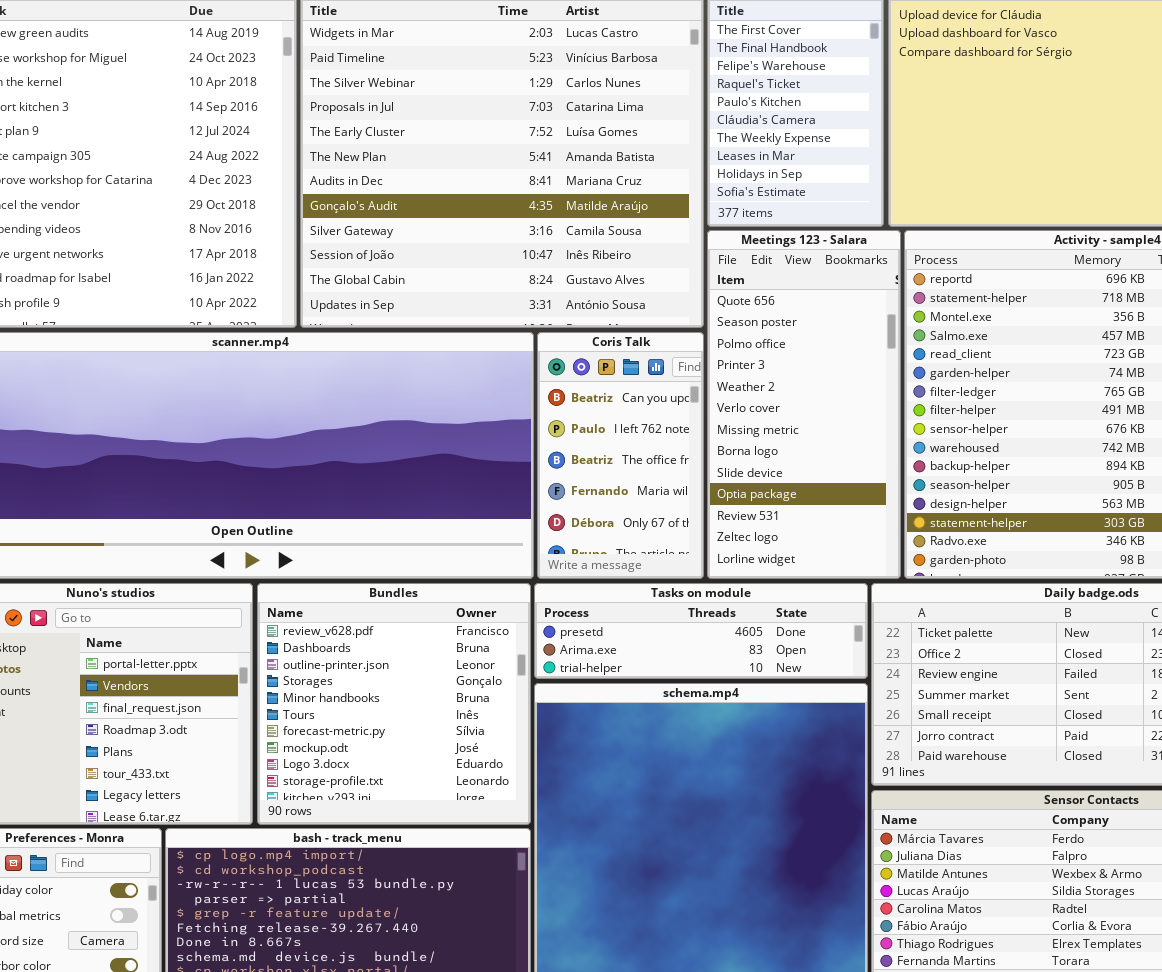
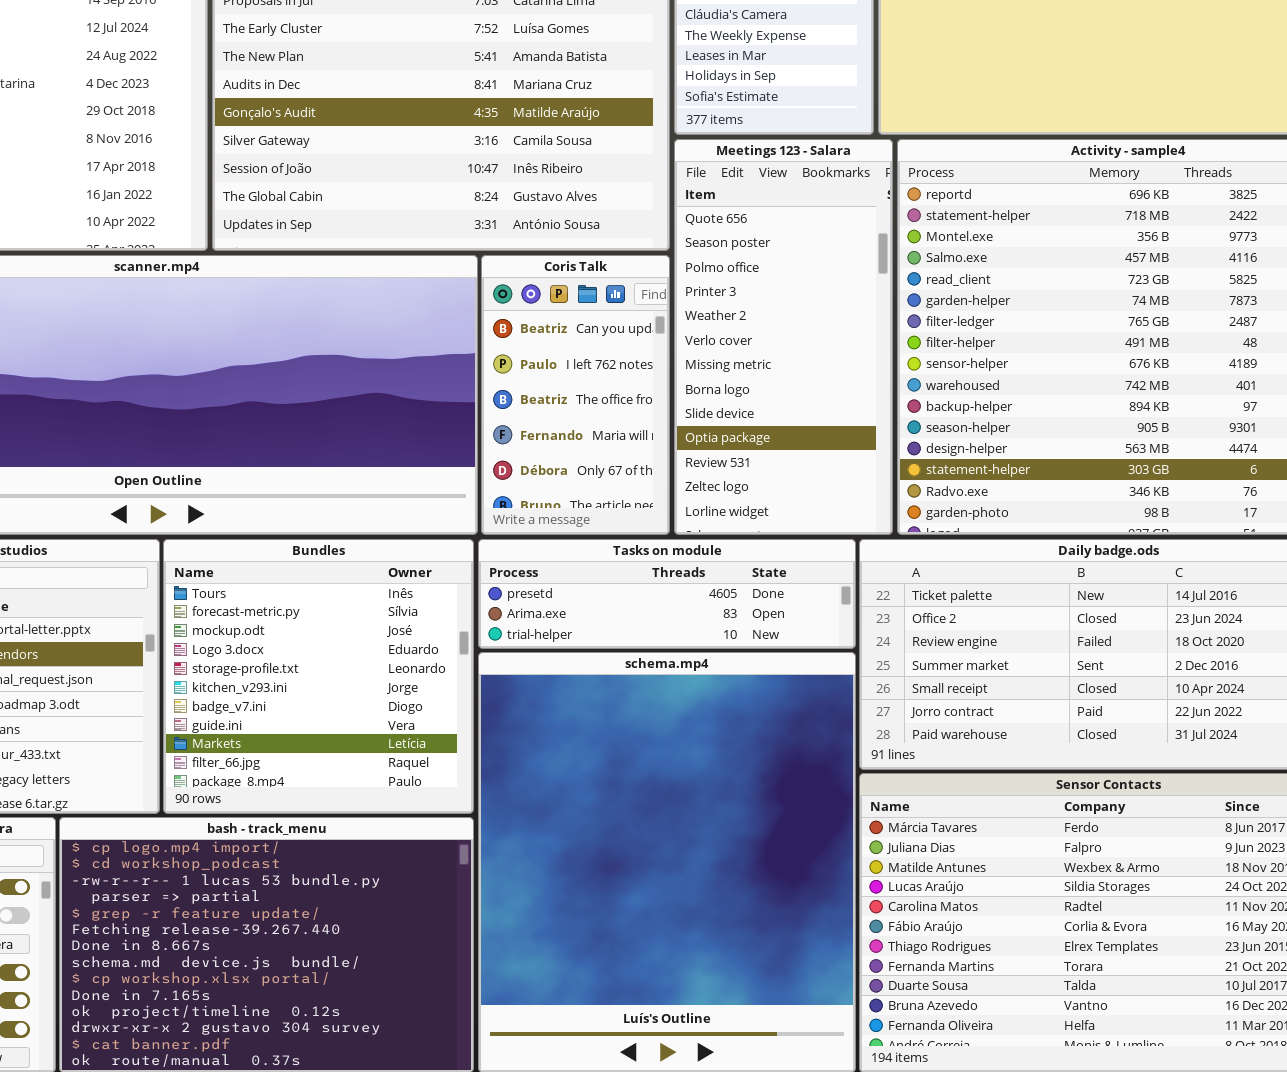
Bundles: [257,583,531,825] -> [163,539,474,814], scrolled down 5 rows

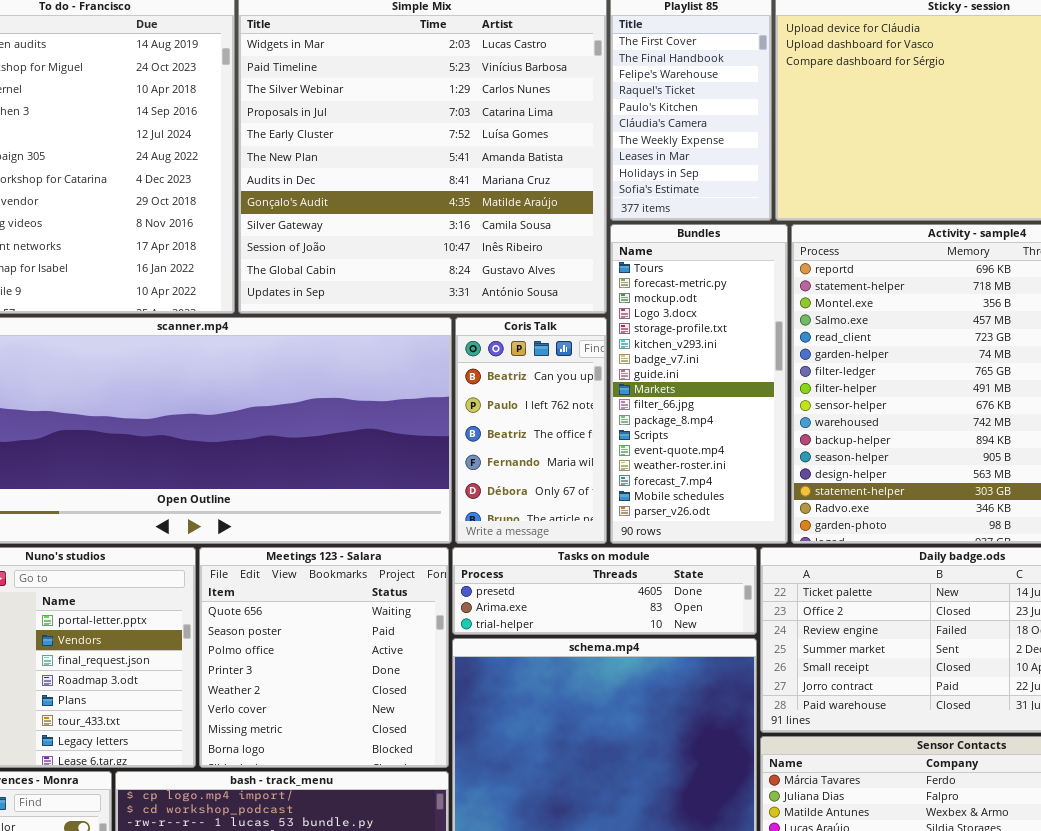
Meetings 123 - Salara: [674,139,893,535] -> [199,547,449,768], moved, resized
Bundles: [163,539,474,814] -> [610,224,788,544], moved, resized

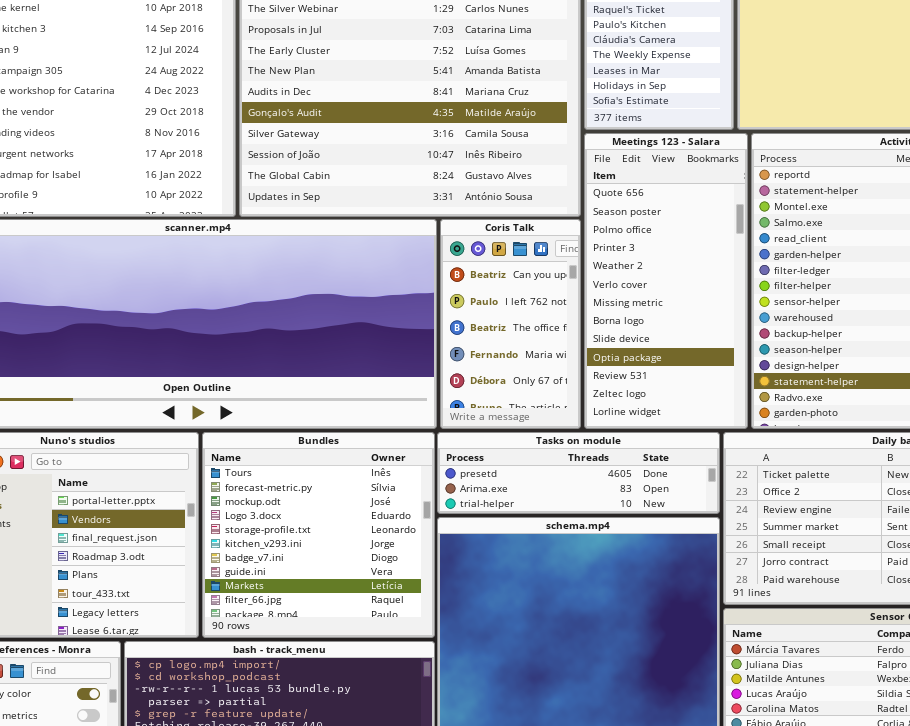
Bundles: [610,224,788,544] -> [202,432,435,638], moved, resized
Meetings 123 - Salara: [199,547,449,768] -> [584,133,748,429], moved, resized

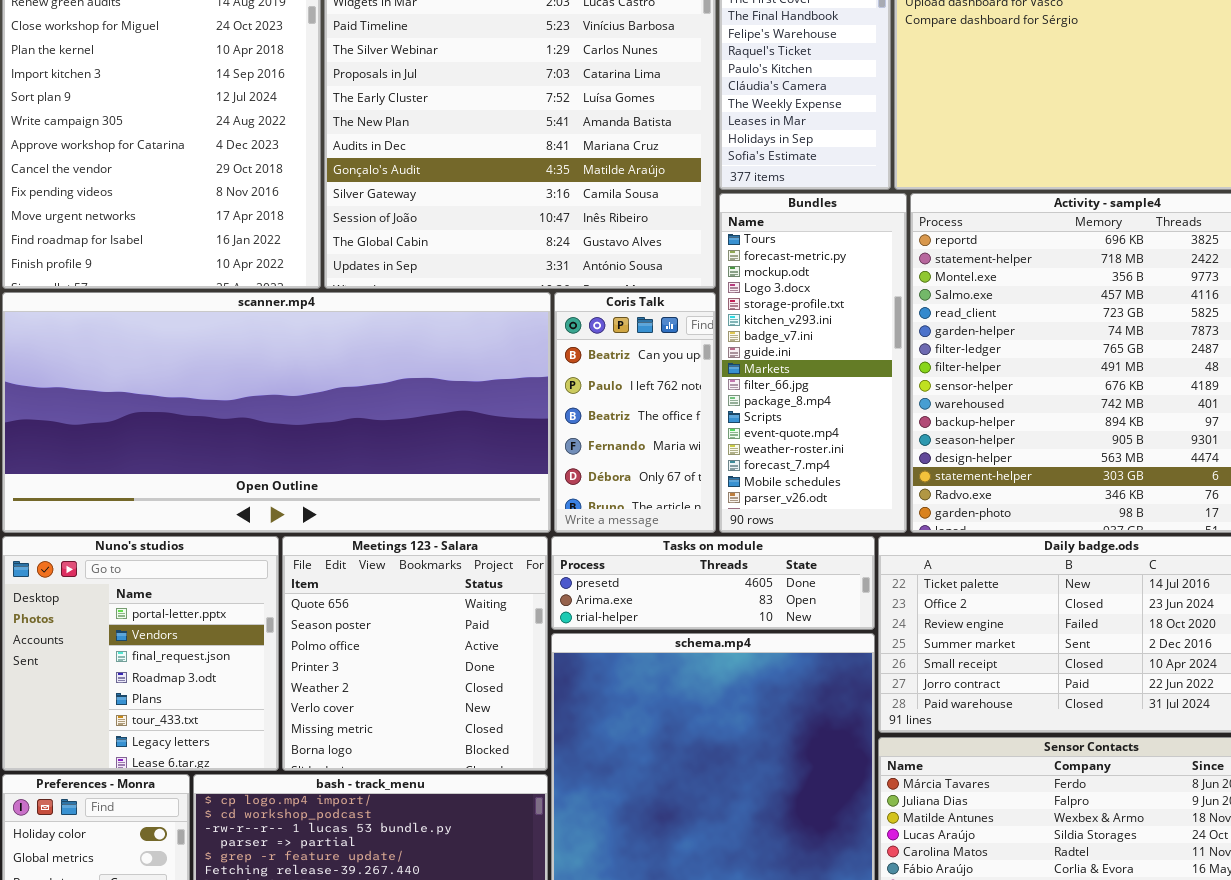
Meetings 123 - Salara: [584,133,748,429] -> [282,536,548,771], moved, resized
Bundles: [202,432,435,638] -> [719,193,907,533], moved, resized

